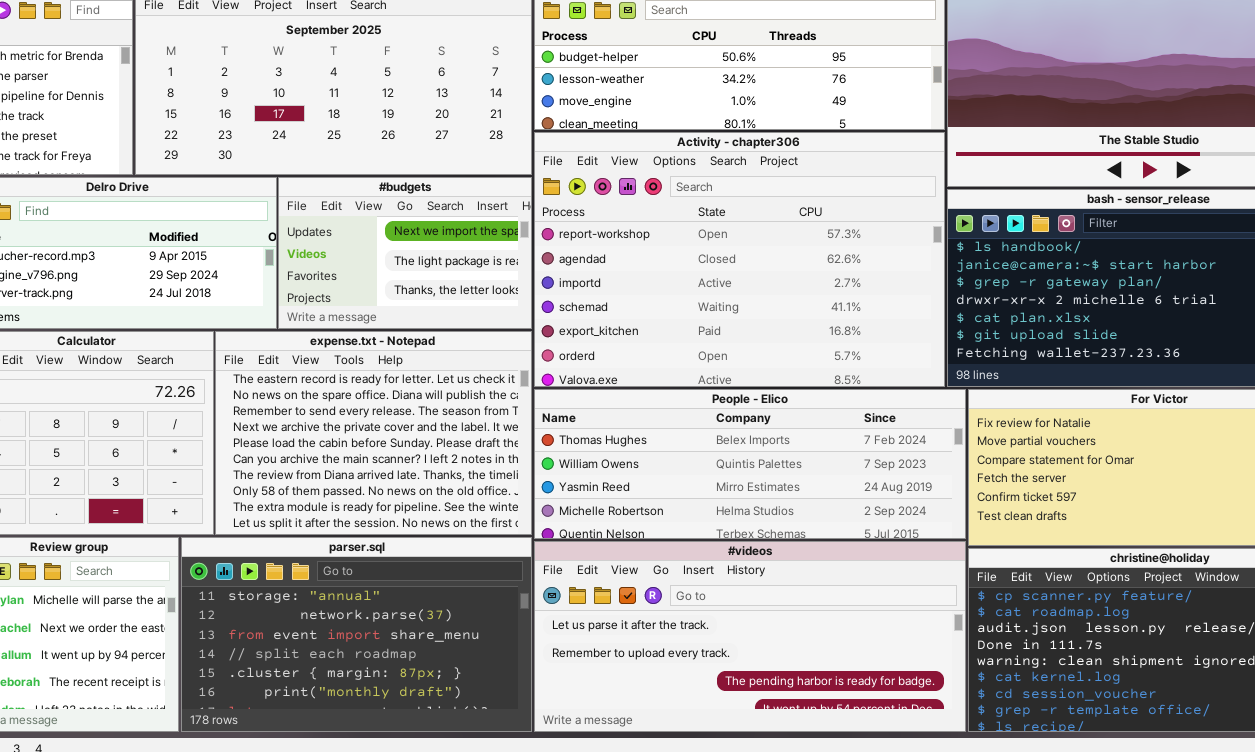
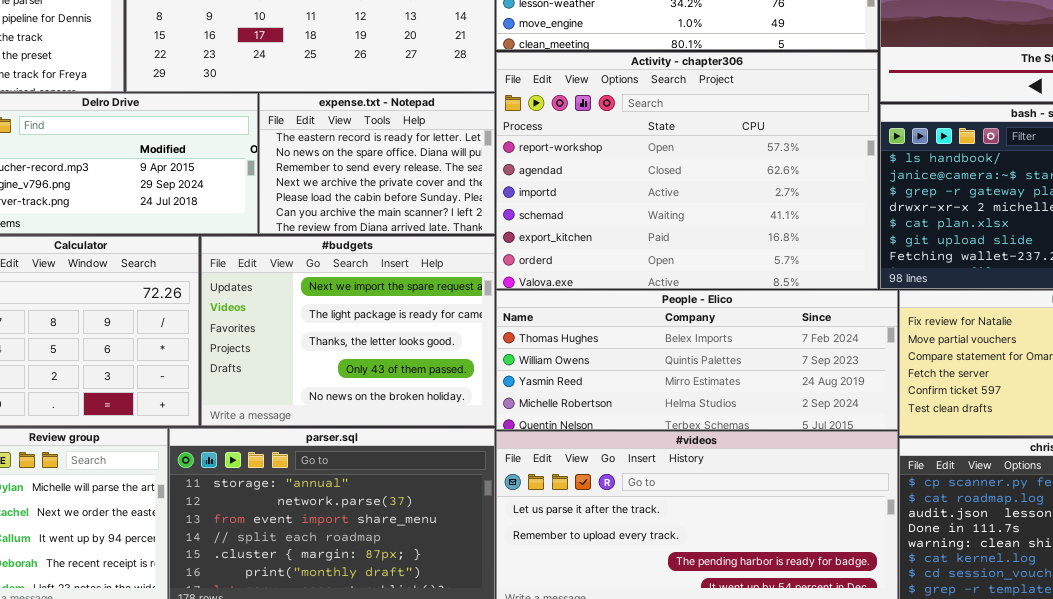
#budgets: [278,177,532,329] -> [201,236,495,426], moved, resized
expense.txt - Notepad: [215,331,532,535] -> [259,93,495,234], moved, resized

